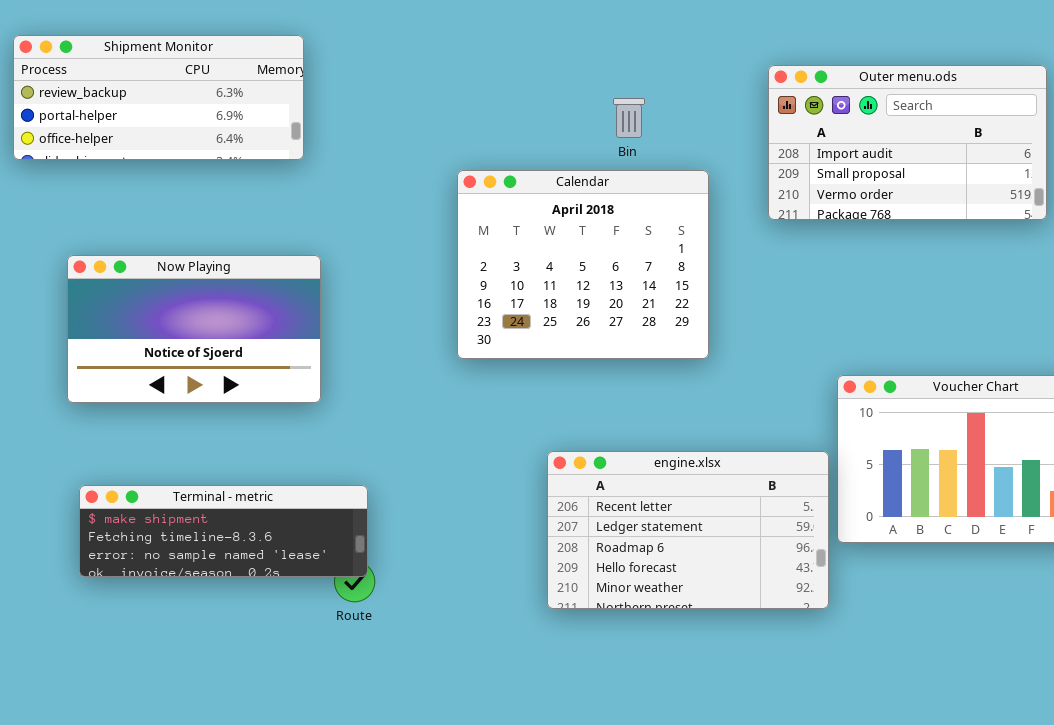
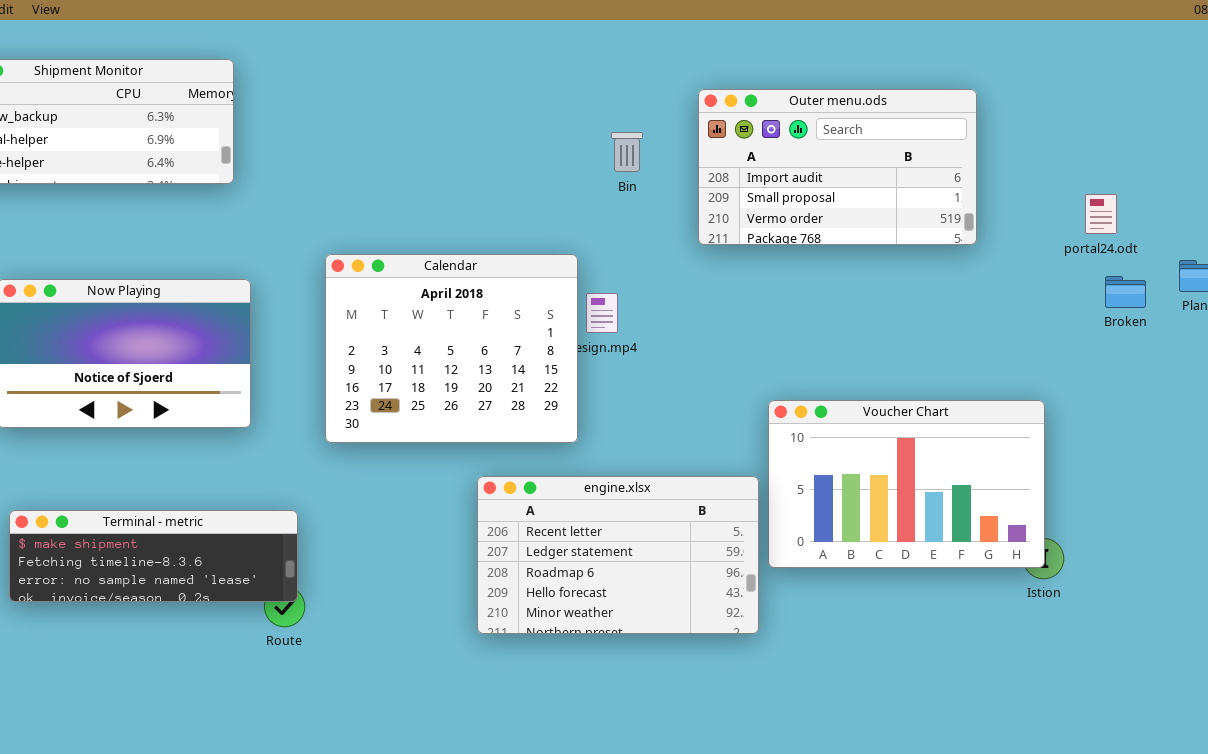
Bin: [613,98,645,138] -> [611,132,643,172], moved
Calendar: [457,170,709,359] -> [325,254,578,443], moved

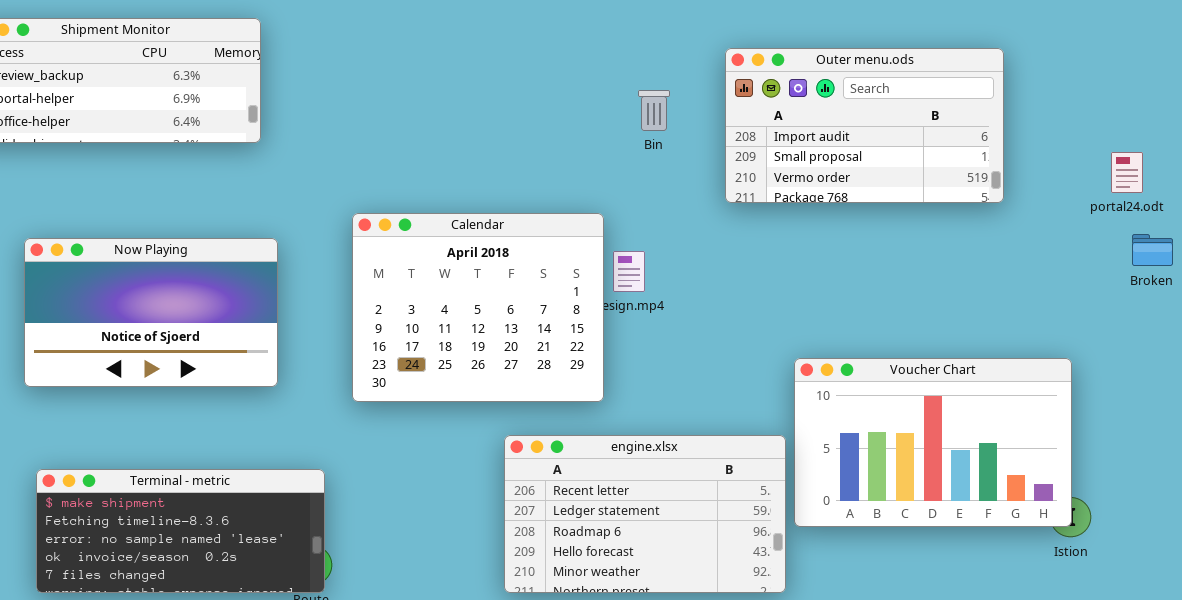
Terminal - metric: [9,510,298,602] -> [36,469,325,593], resized

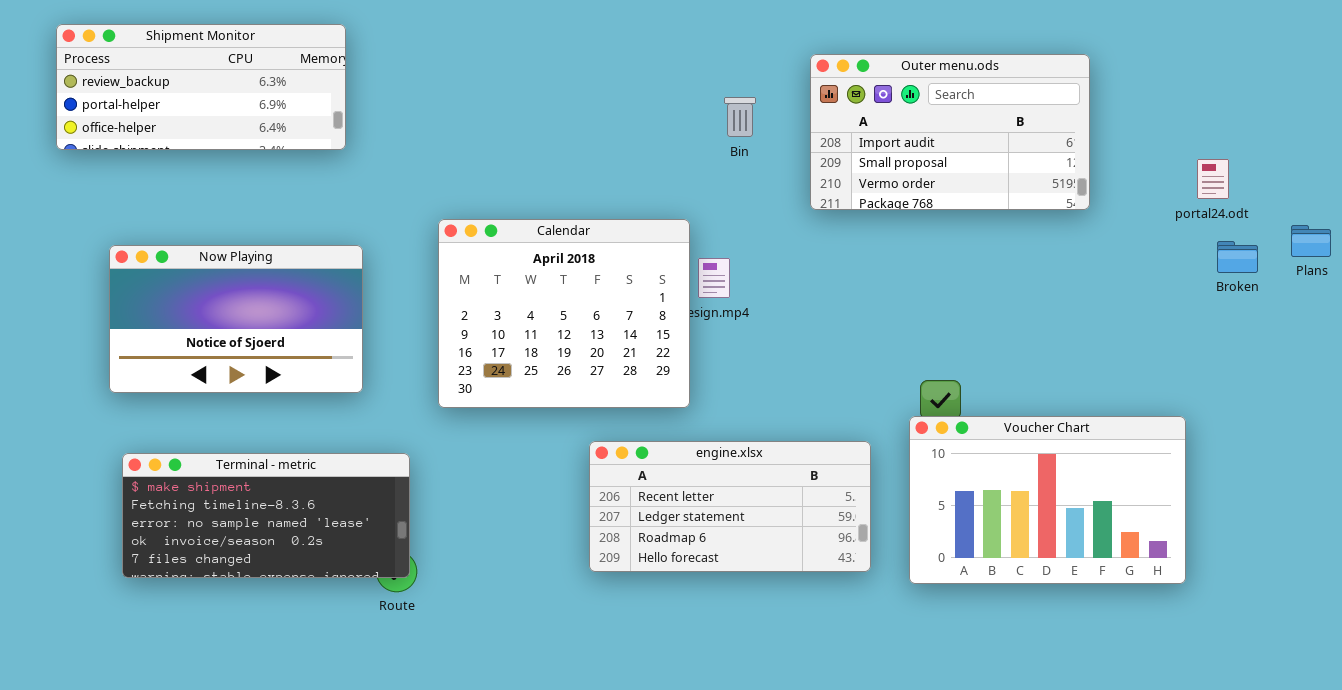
Voucher Chart: [794,358,1072,527] -> [909,416,1186,584], moved
engine.xlsx: [504,435,786,593] -> [589,441,871,572], resized
Terminal - metric: [36,469,325,593] -> [122,453,410,578], moved

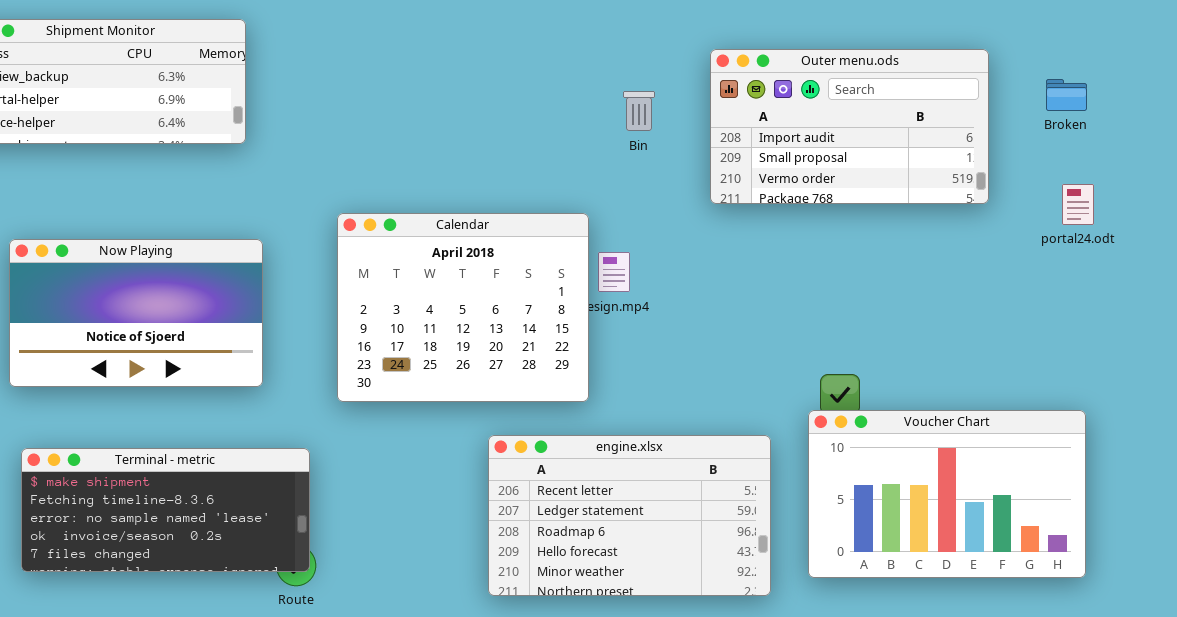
portal24.odt: [1197,159,1229,199] -> [1062,184,1094,225], moved
Broken: [1217,241,1258,273] -> [1046,79,1087,111], moved
engine.xlsx: [589,441,871,572] -> [488,435,771,596], resized

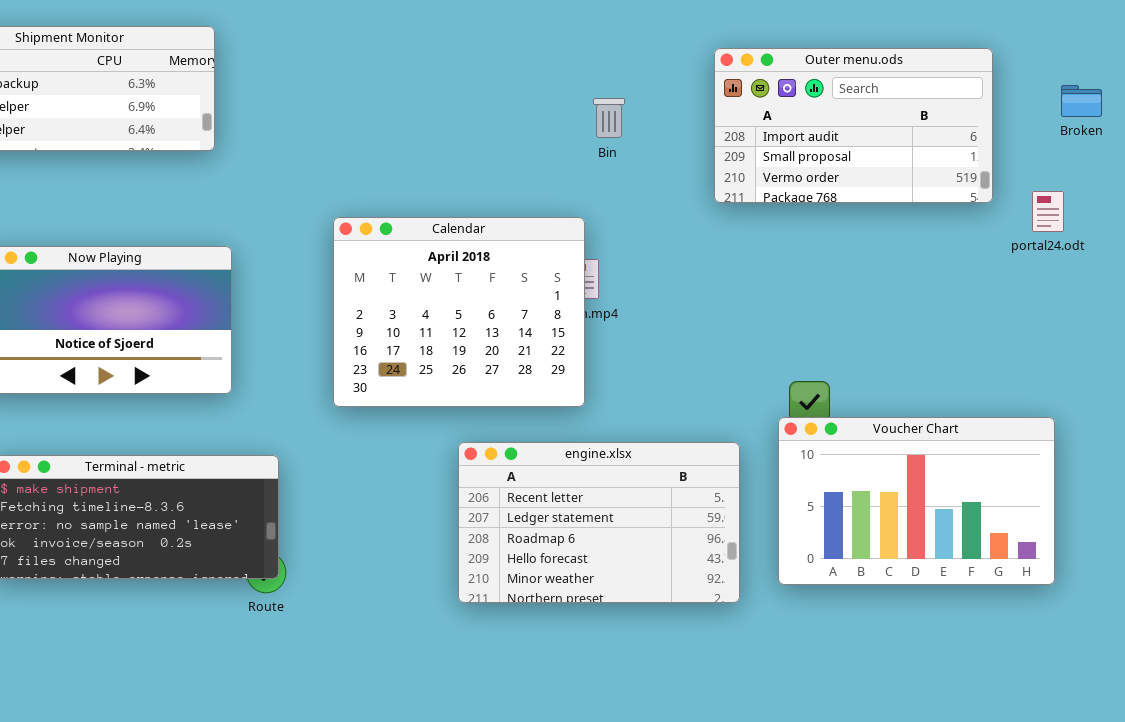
Outer menu.ods: [710,49,989,204] -> [714,48,993,203], moved
Broken: [1046,79,1087,111] -> [1061,85,1102,117], moved
Calendar: [337,213,589,402] -> [333,217,585,407], moved

